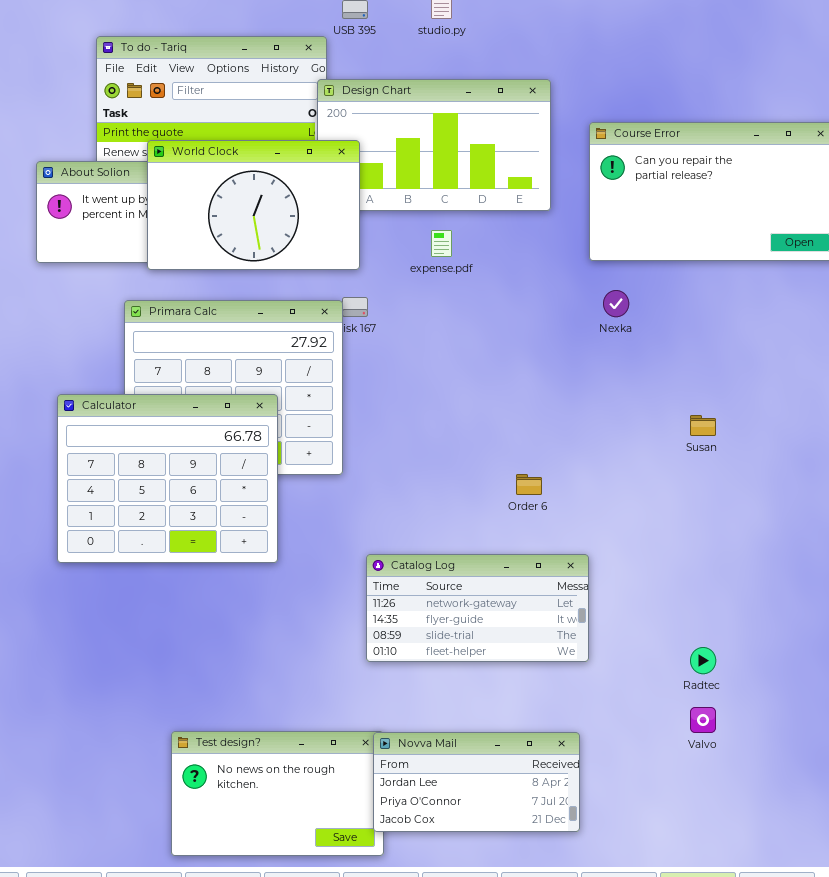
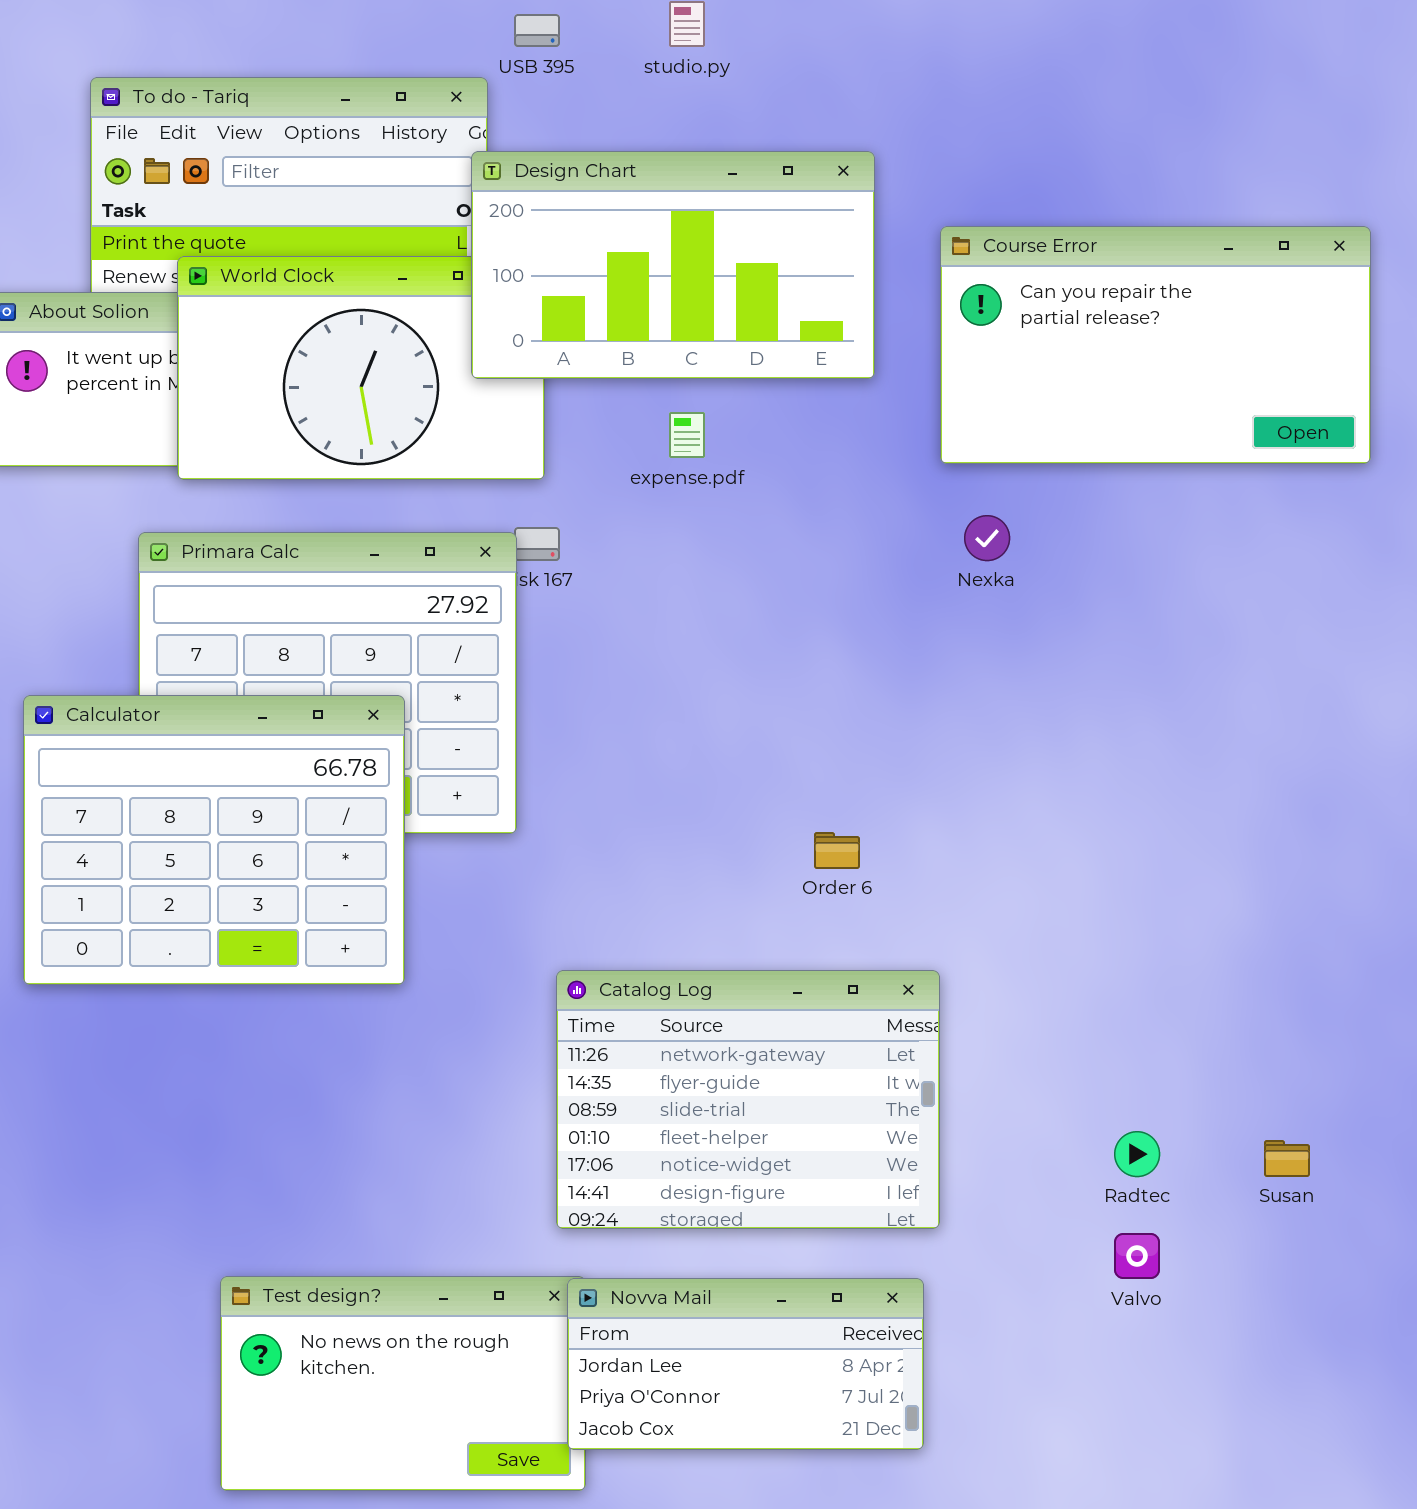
Design Chart: [317,79,551,211] -> [471,151,875,379], raised
Susan: [690,415,716,436] -> [1264,1140,1310,1177], moved
Catalog Log: [366,554,589,662] -> [556,970,940,1229], resized

